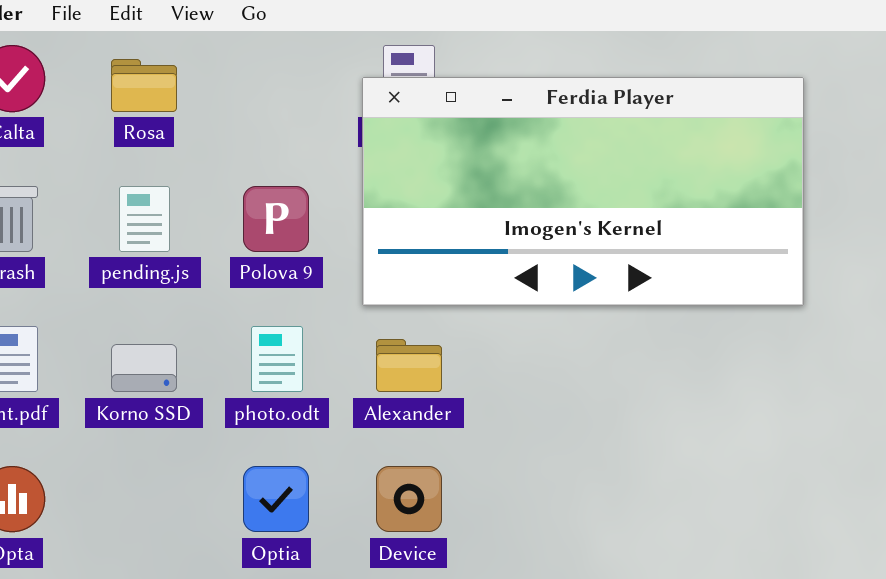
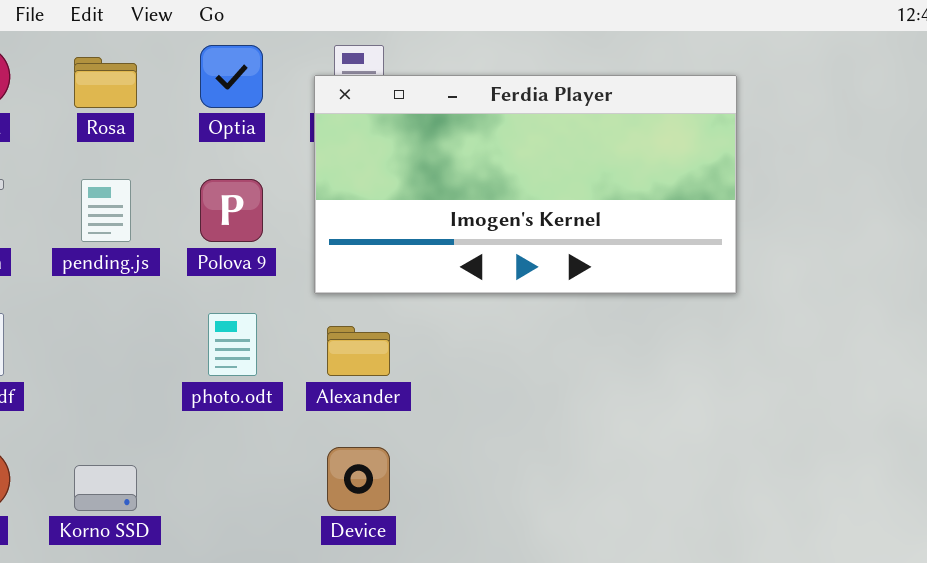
Korno SSD: [111,344,177,392] -> [74,465,137,511], moved
Optia: [243,466,309,532] -> [200,45,263,108], moved

